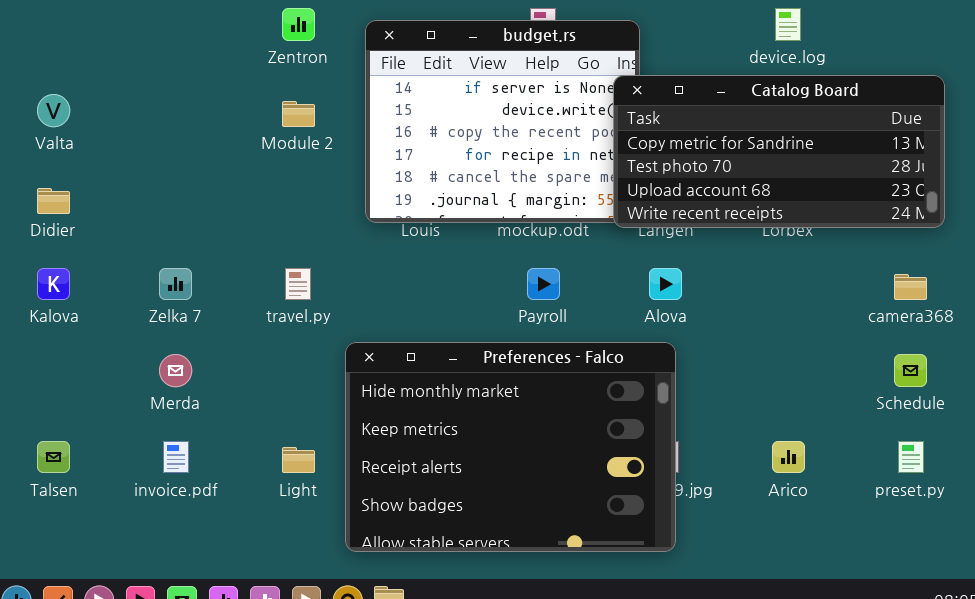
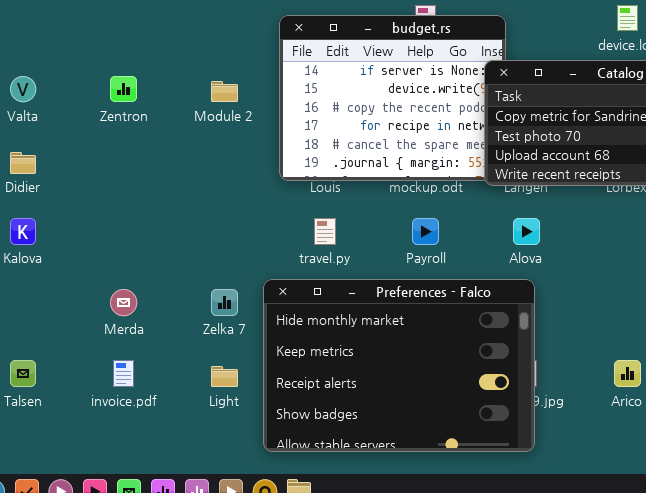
Zentron: [282,8,315,41] -> [110,76,137,102], moved
Zelka 7: [159,268,192,300] -> [211,289,238,316], moved
travel.py: [285,268,311,300] -> [314,218,336,245], moved

